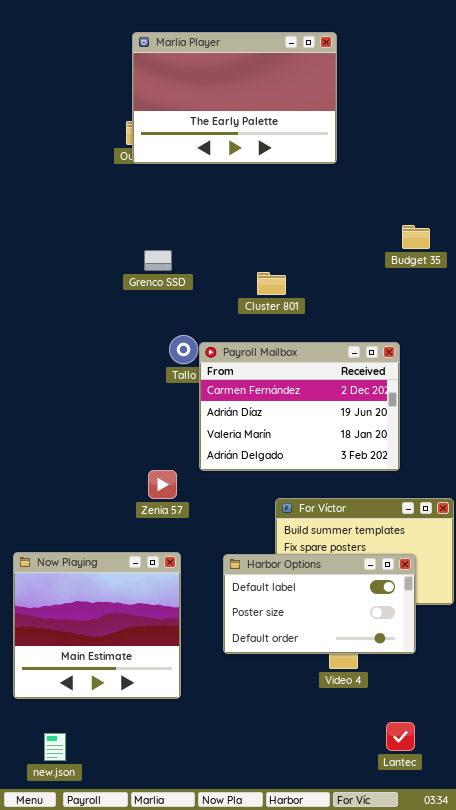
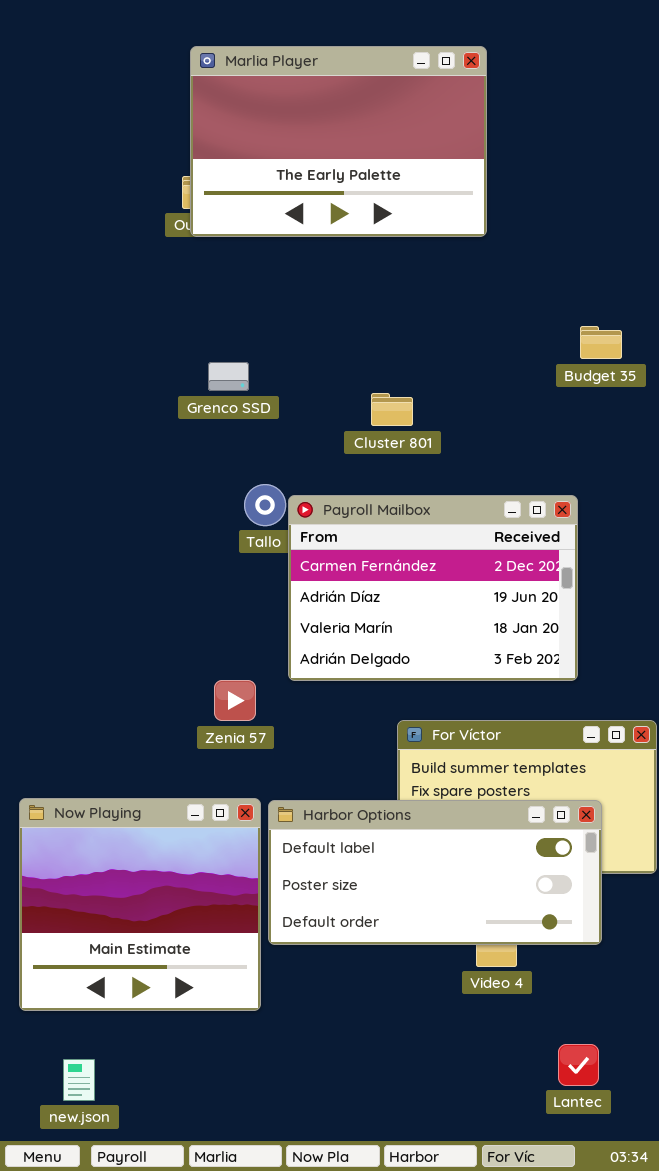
Harbor Options: [223,554,416,654] -> [268,800,602,945], resized

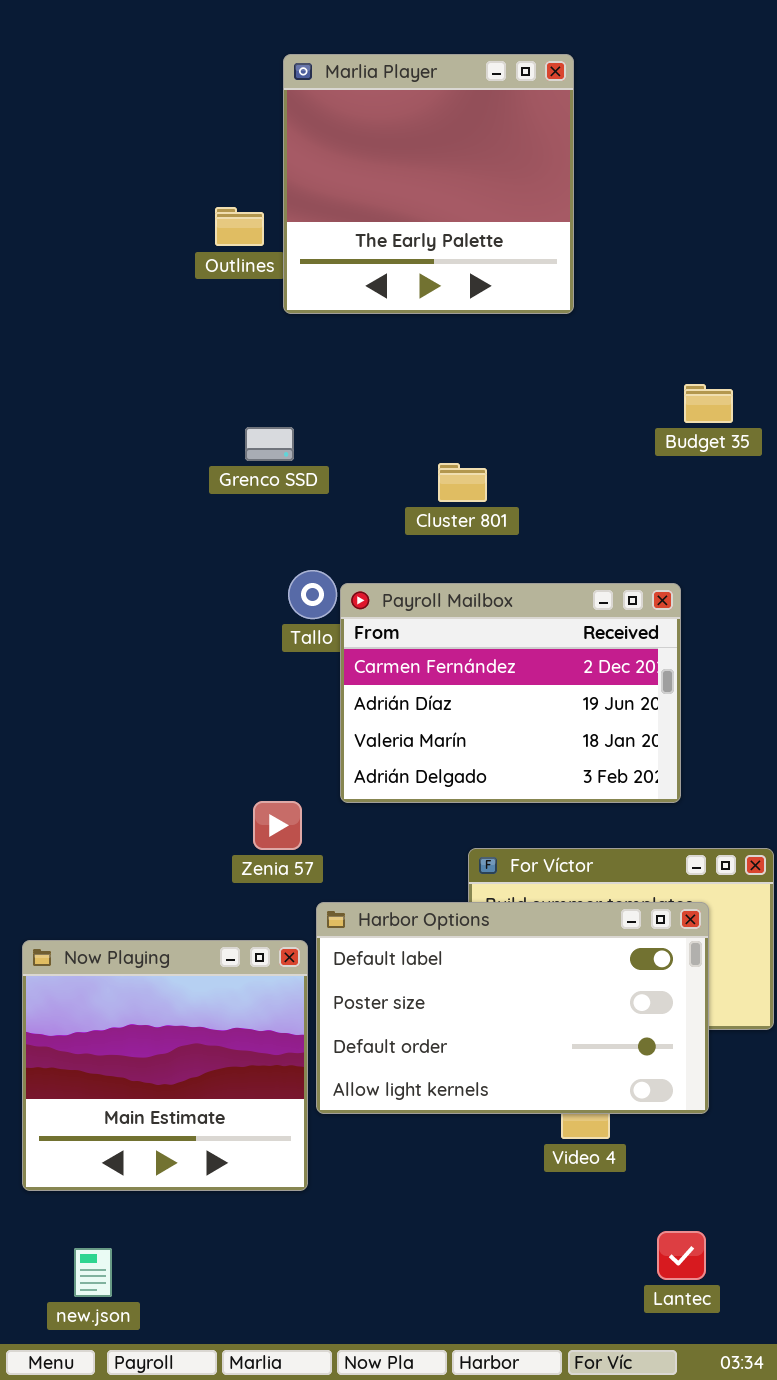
Marlia Player: [190,46,487,237] -> [283,54,574,314], resized
Harbor Options: [268,800,602,945] -> [316,902,709,1114], resized

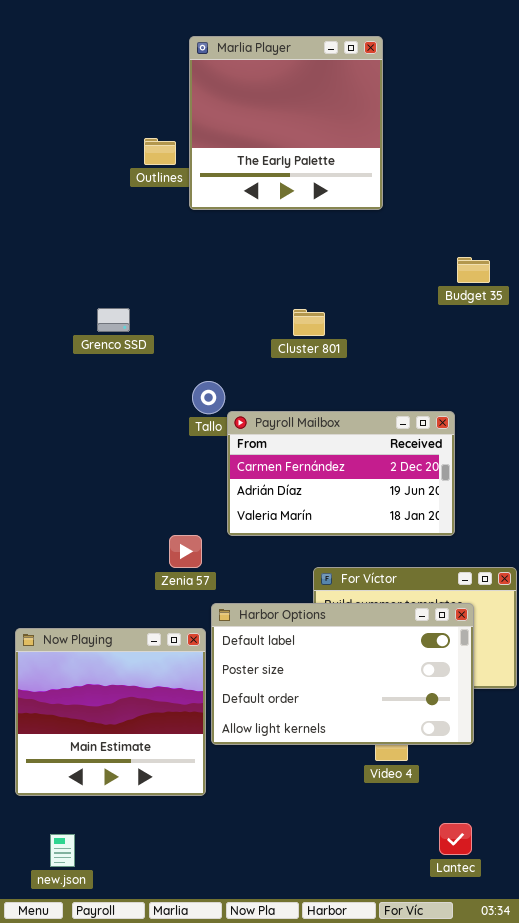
Grenco SSD: [245,427,294,461] -> [97,308,130,332], moved
Payroll Mailbox: [340,583,681,803] -> [227,411,455,536], resized

